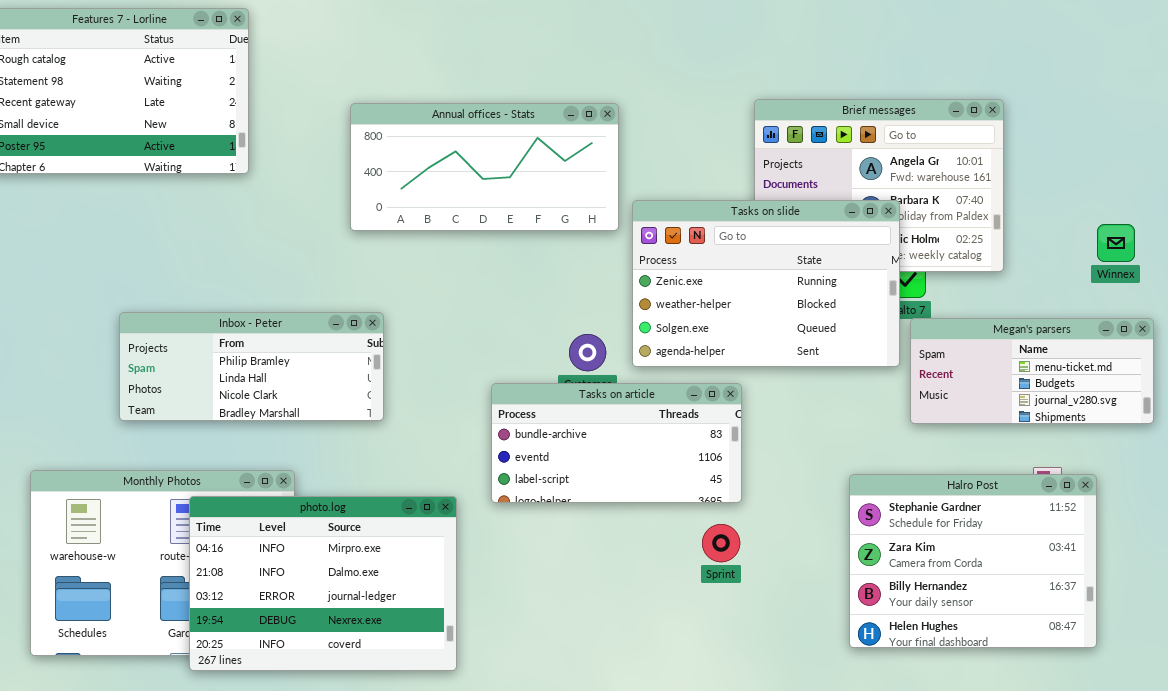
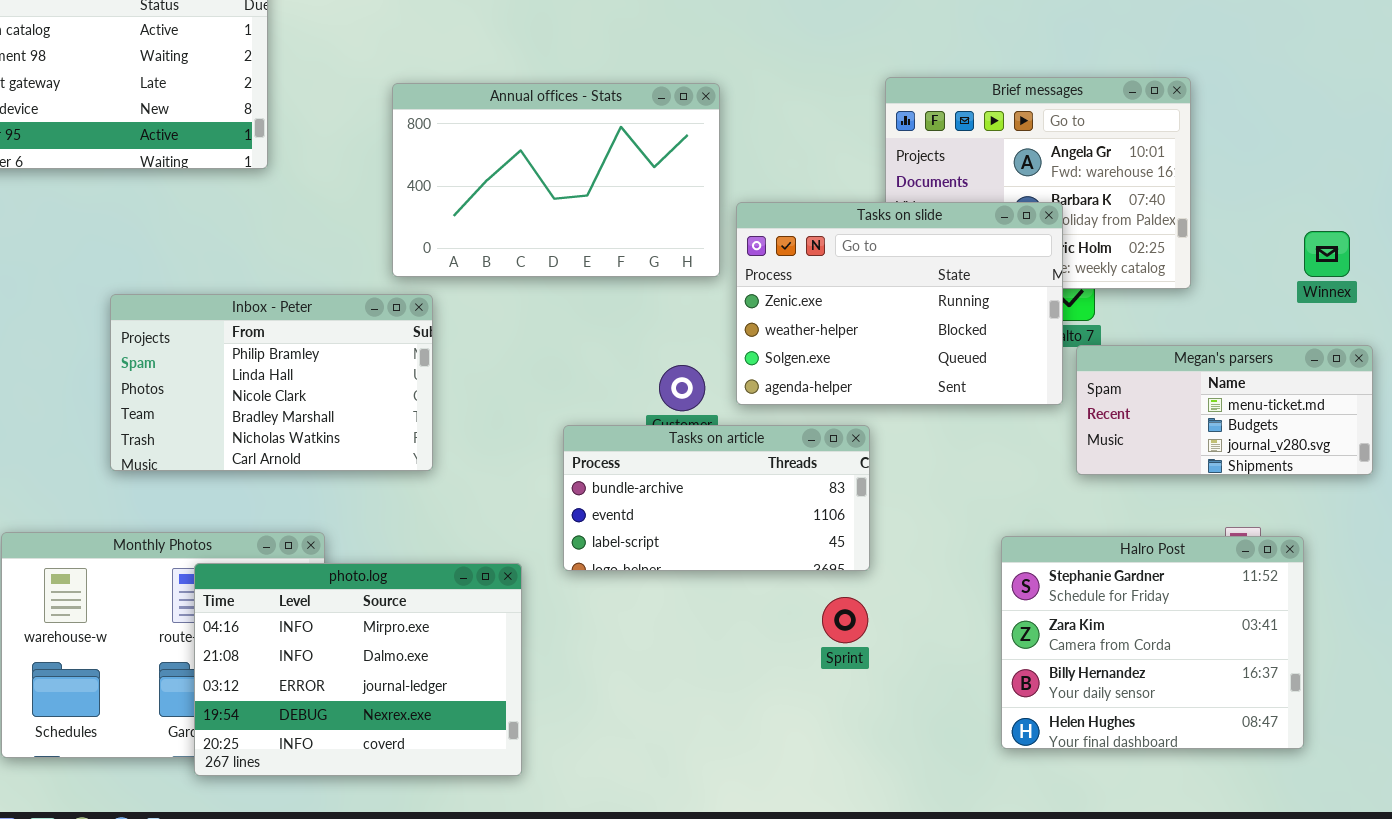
Annual offices - Stats: [350,103,619,231] -> [392,83,720,277], resized
Inbox - Peter: [119,312,384,421] -> [110,294,433,471], resized

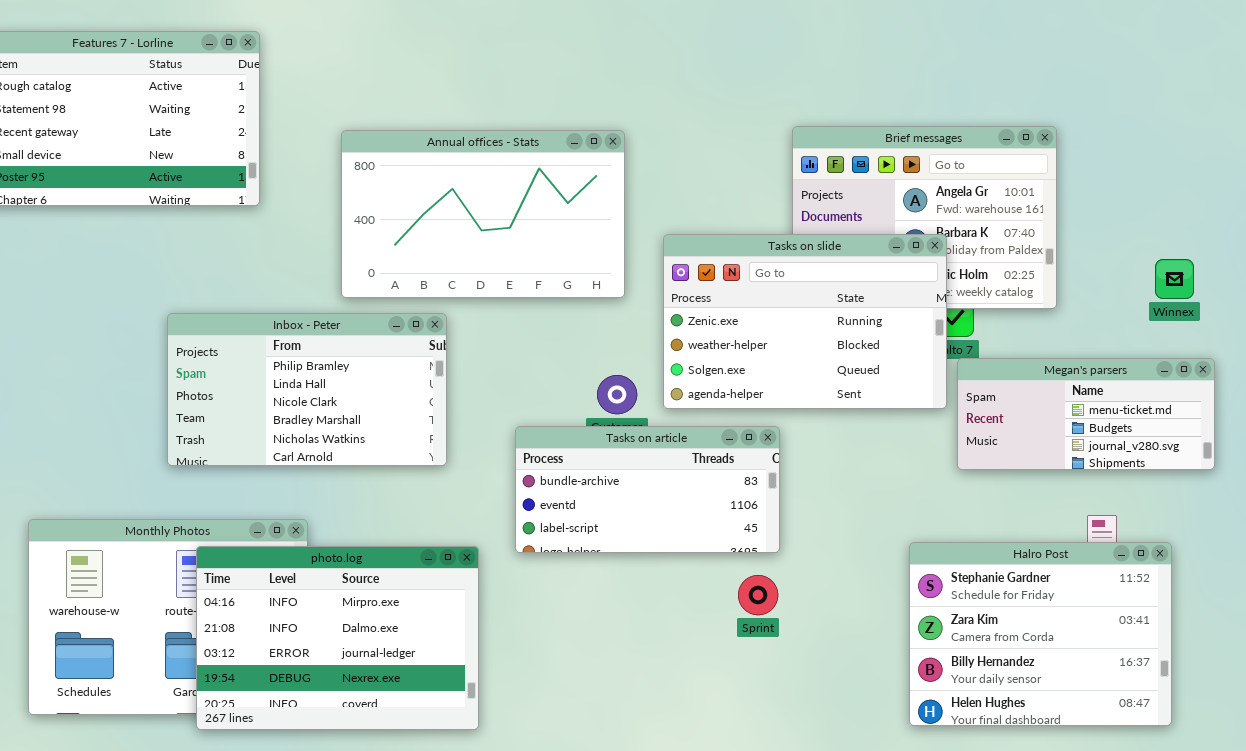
Annual offices - Stats: [392,83,720,277] -> [341,130,625,298], moved
Inbox - Peter: [110,294,433,471] -> [167,313,447,466], moved
Halro Post: [1001,536,1304,749] -> [909,542,1172,726], moved

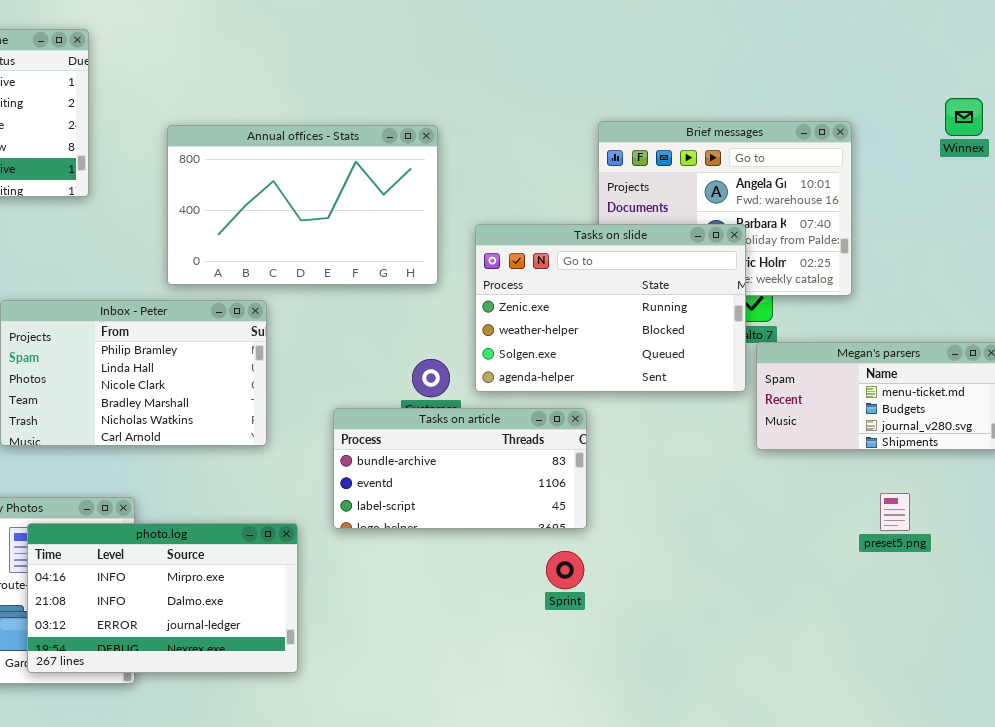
Winnex: [1155,259,1194,299] -> [945,98,983,136], moved
Halro Post: [909,542,1172,726] -> none, closed
photo.log: [196,546,479,730] -> [27,523,298,673], resized

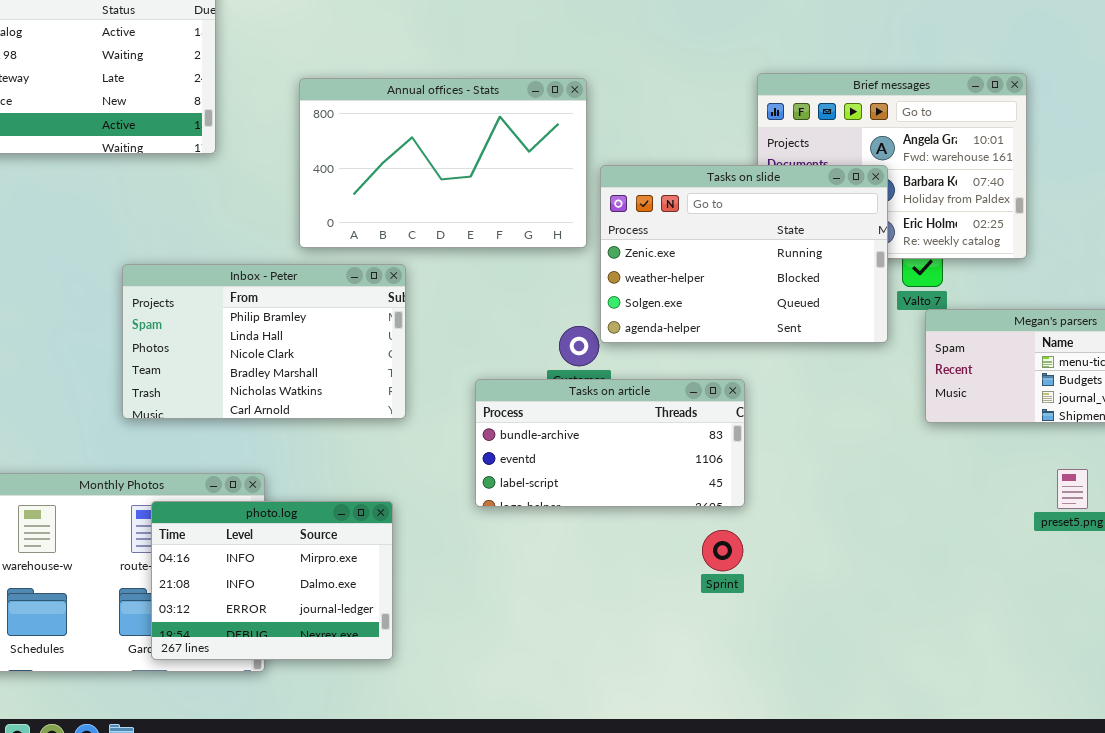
Tasks on slide: [475,224,746,392] -> [600,165,888,343], moved
photo.log: [27,523,298,673] -> [151,501,393,660], resized

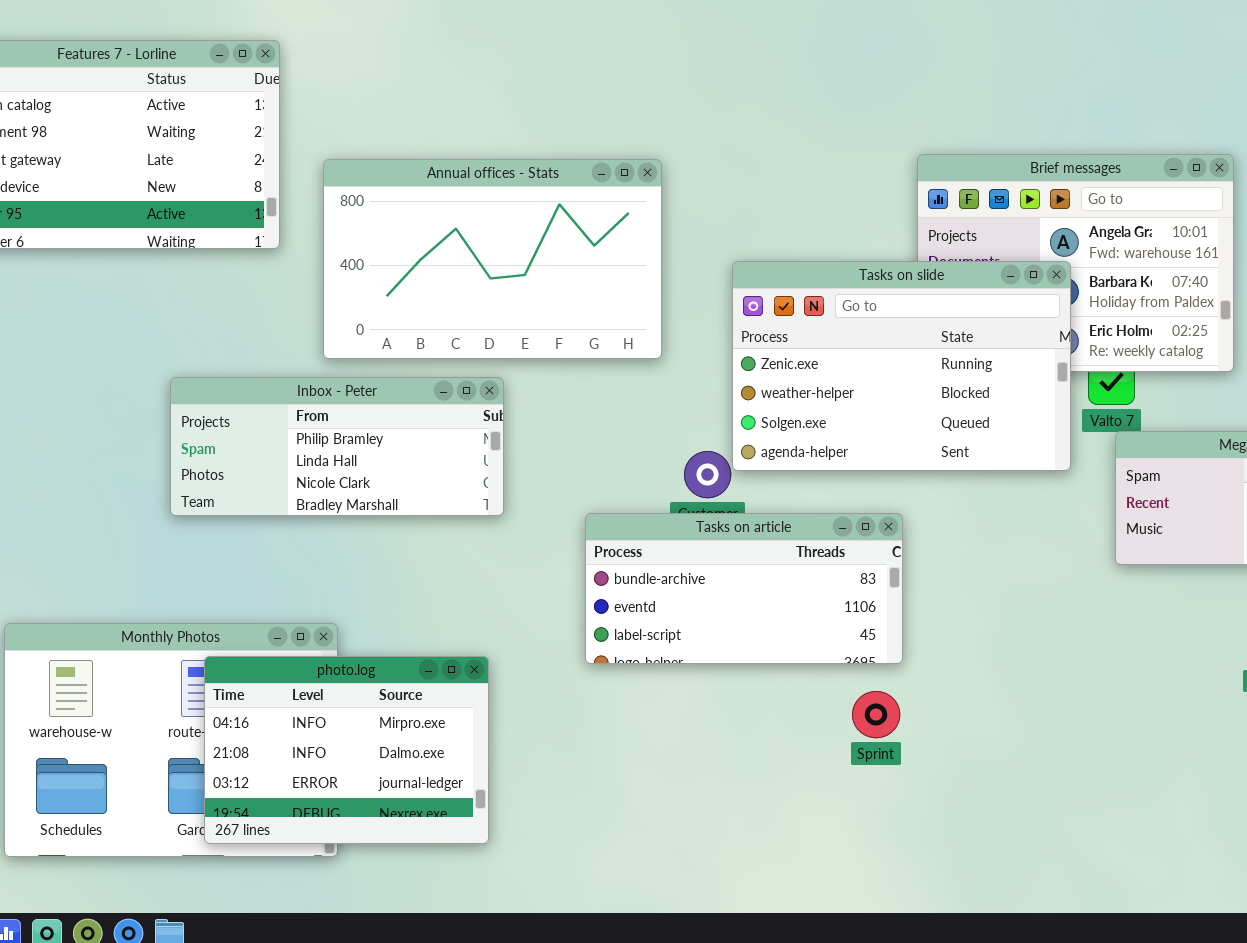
Annual offices - Stats: [299,78,587,248] -> [323,159,662,359], moved
Inbox - Peter: [122,264,406,419] -> [170,377,504,516], resized

